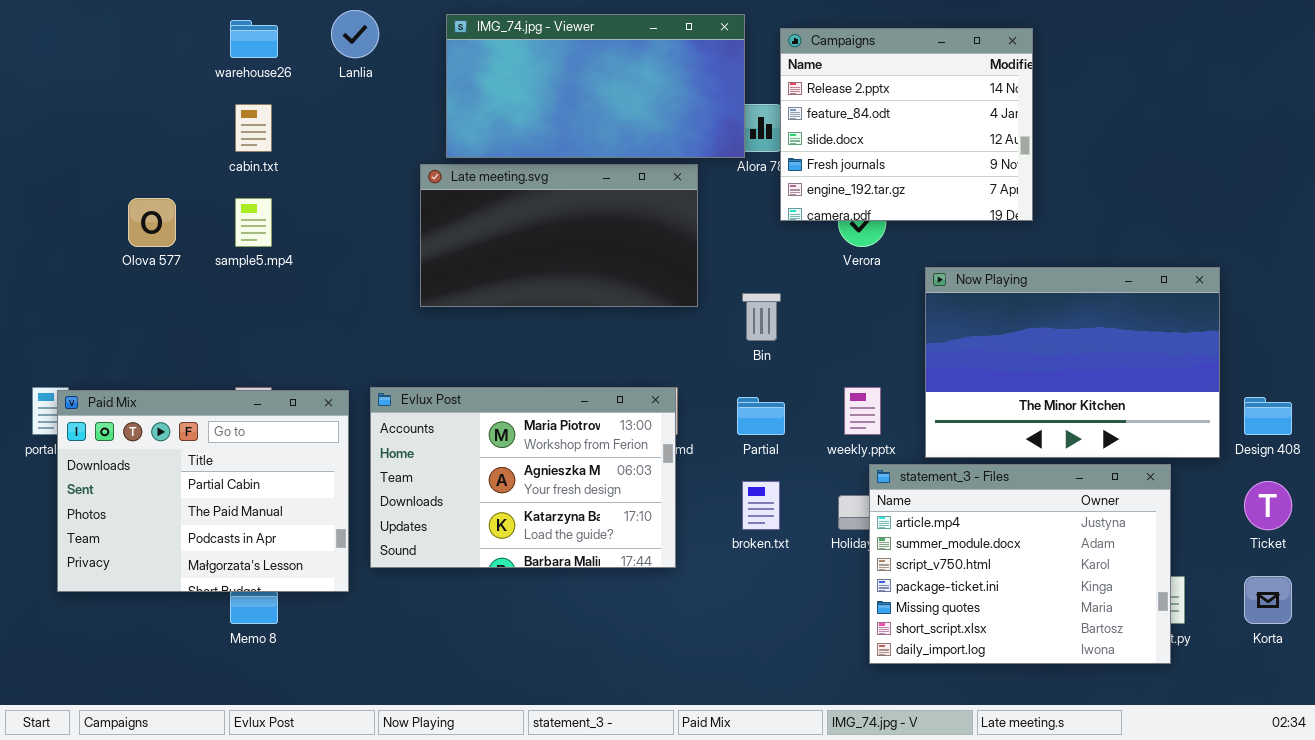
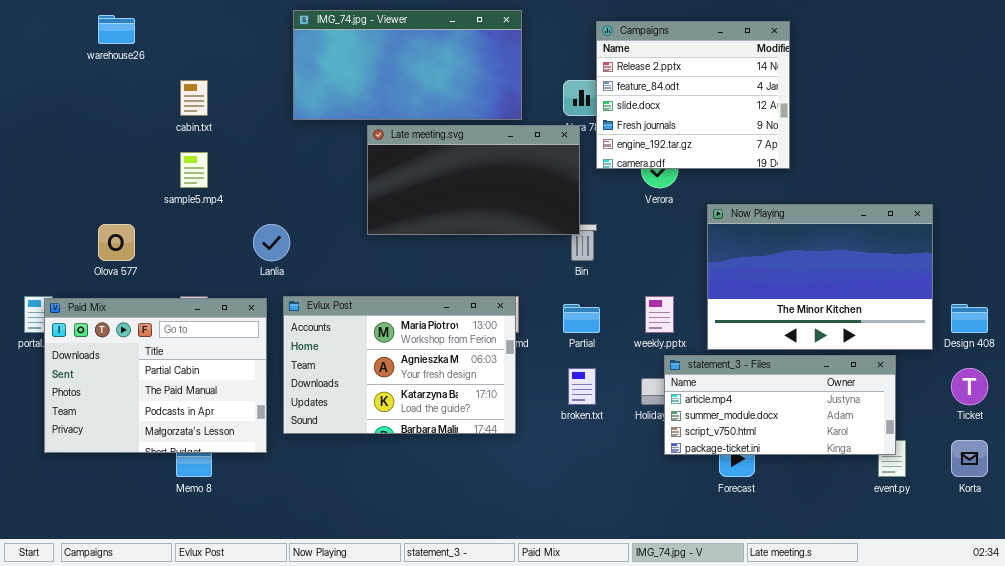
Lanlia: [331,10,379,58] -> [253,224,290,261], moved
IMG_74.jpg - Viewer: [446,14,745,158] -> [293,10,522,120], moved
warehouse26: [230,20,278,58] -> [98,15,135,44], moved
Late meeting.svg: [420,164,698,307] -> [367,125,580,235], moved
Olova 577: [128,198,176,247] -> [98,224,135,261], moved
statement_3 - Files: [869,464,1171,664] -> [664,355,896,455], resized

